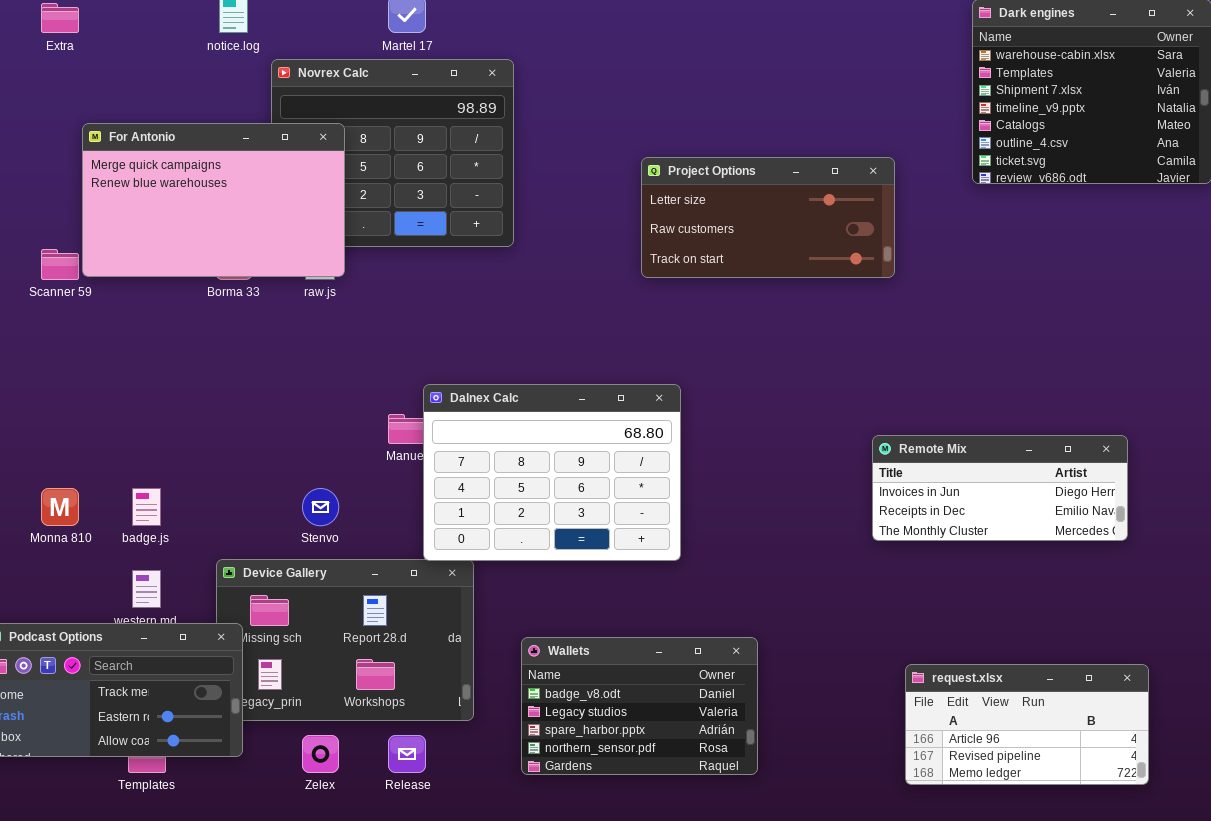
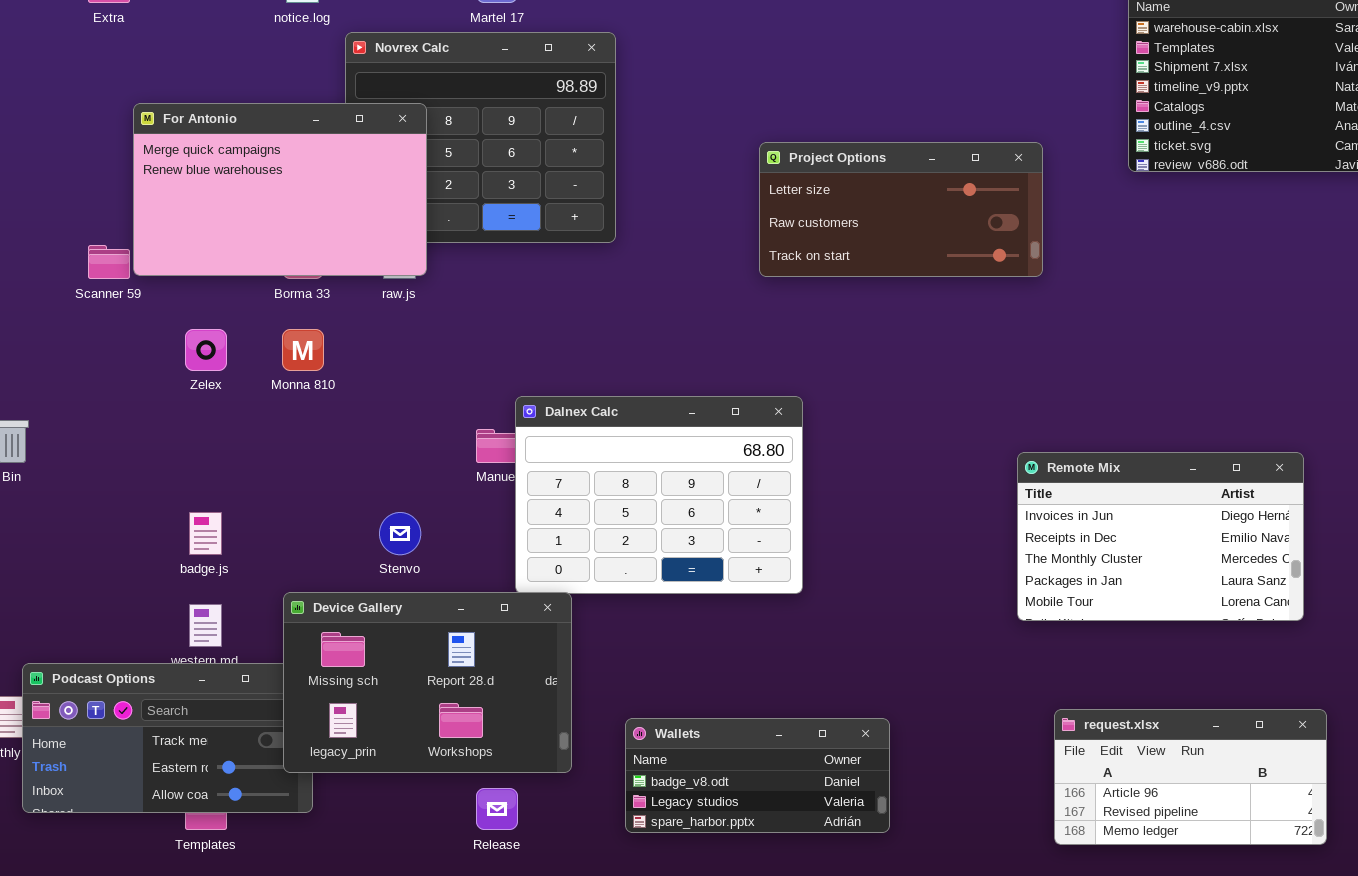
Remote Mix: [872,435,1128,541] -> [1017,452,1304,621], resized
Monna 810: [41,488,79,526] -> [282,329,324,371], moved
Device Gallery: [216,559,474,721] -> [283,592,572,773], raised
Wallets: [521,637,758,775] -> [625,718,890,833], resized
Zelex: [302,735,339,773] -> [185,329,227,371], moved

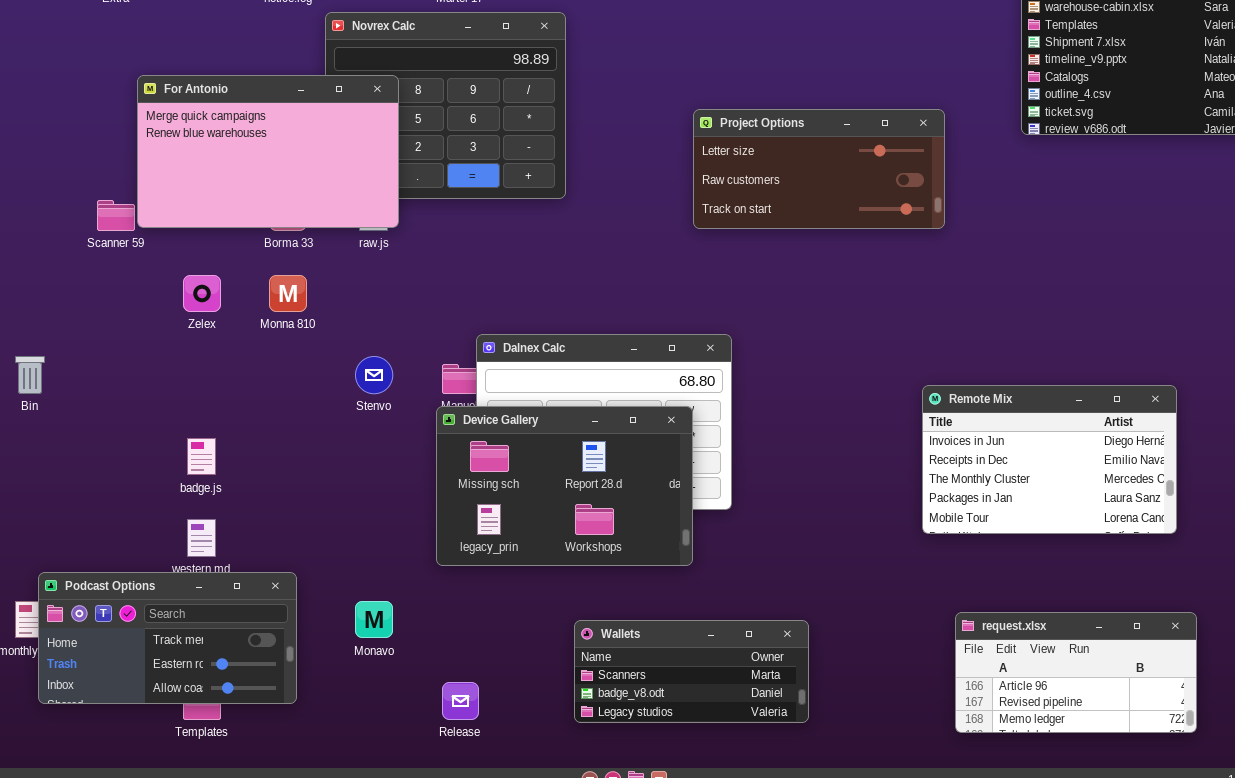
Stenvo: [379,512,421,555] -> [355,356,393,394], moved
Device Gallery: [283,592,572,773] -> [436,406,693,566], moved
Wallets: [625,718,890,833] -> [574,620,809,723], scrolled up 1 row

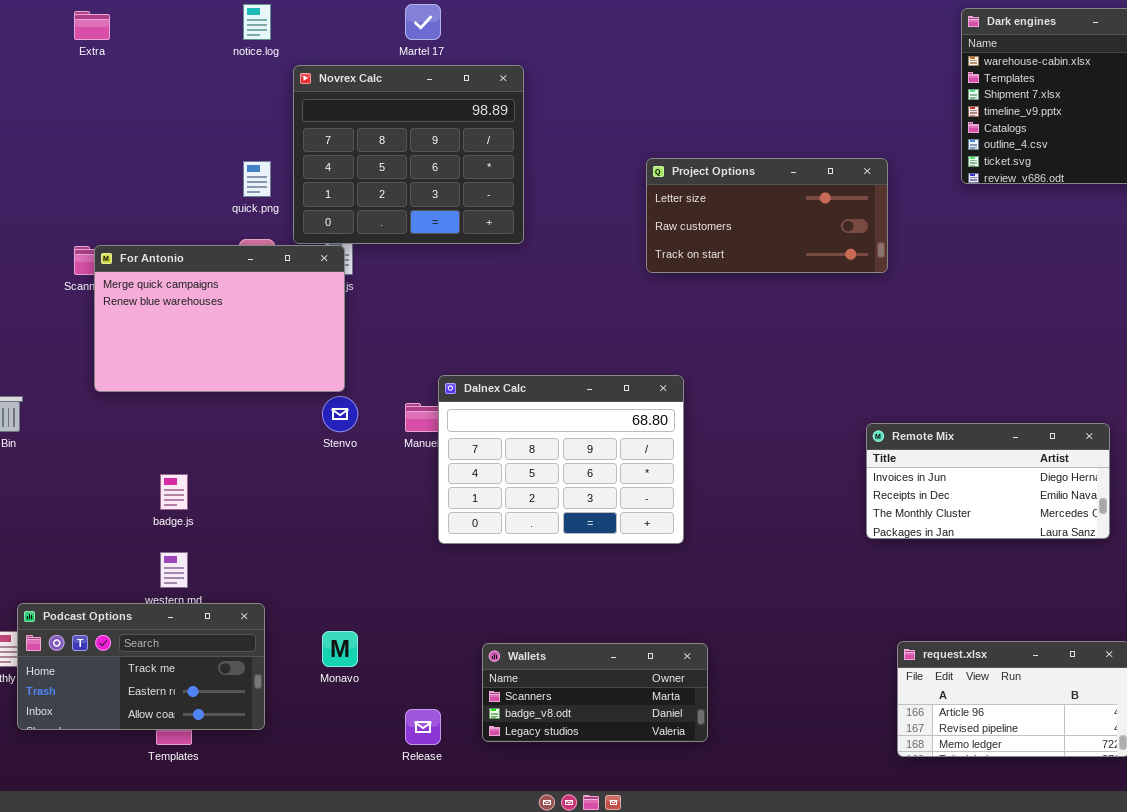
For Antonio: [137,75,399,228] -> [94,245,345,392], moved
Remote Mix: [922,385,1177,534] -> [866,423,1110,539], resized
Device Gallery: [436,406,693,566] -> none, closed
Wallets: [574,620,809,723] -> [482,643,708,742], moved

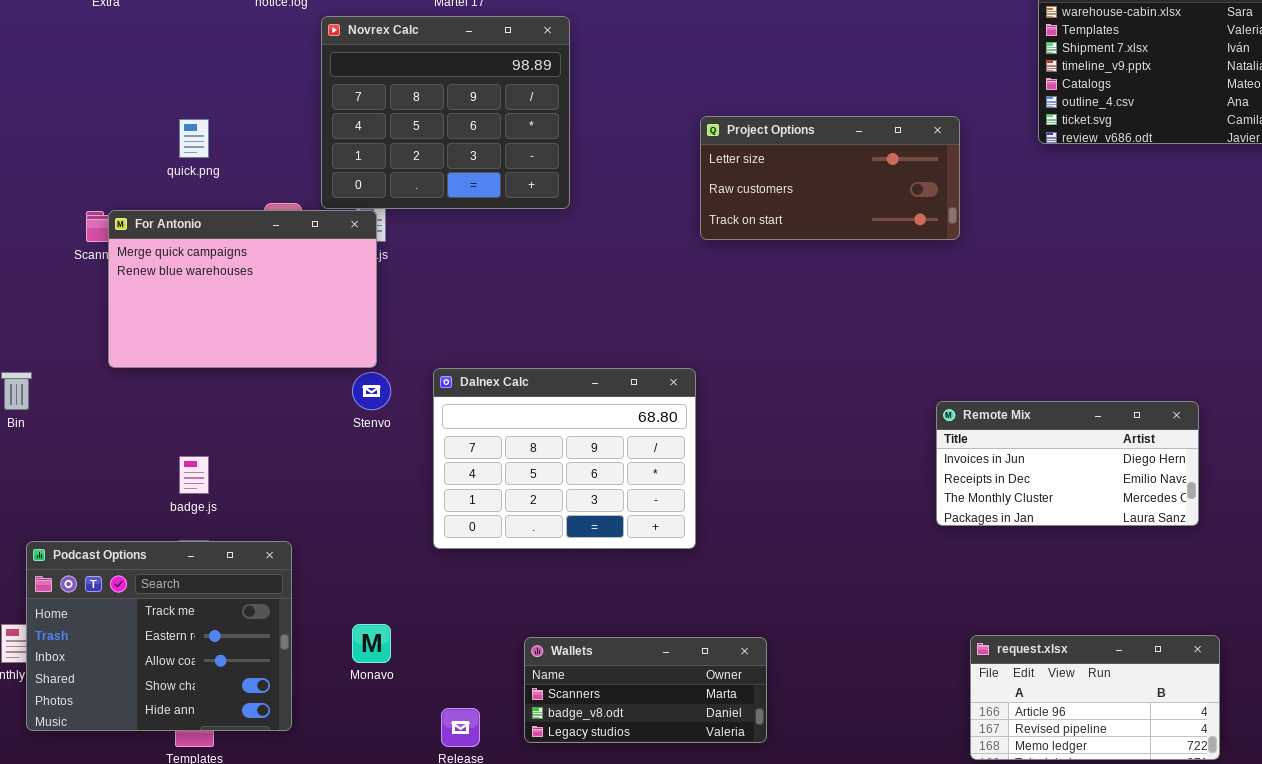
quick.png: [243,161,271,197] -> [179,119,209,158], moved
Dalnex Calc: [438,375,684,544] -> [433,368,696,549], moved
Podcast Options: [17,603,265,730] -> [26,541,292,731], resized

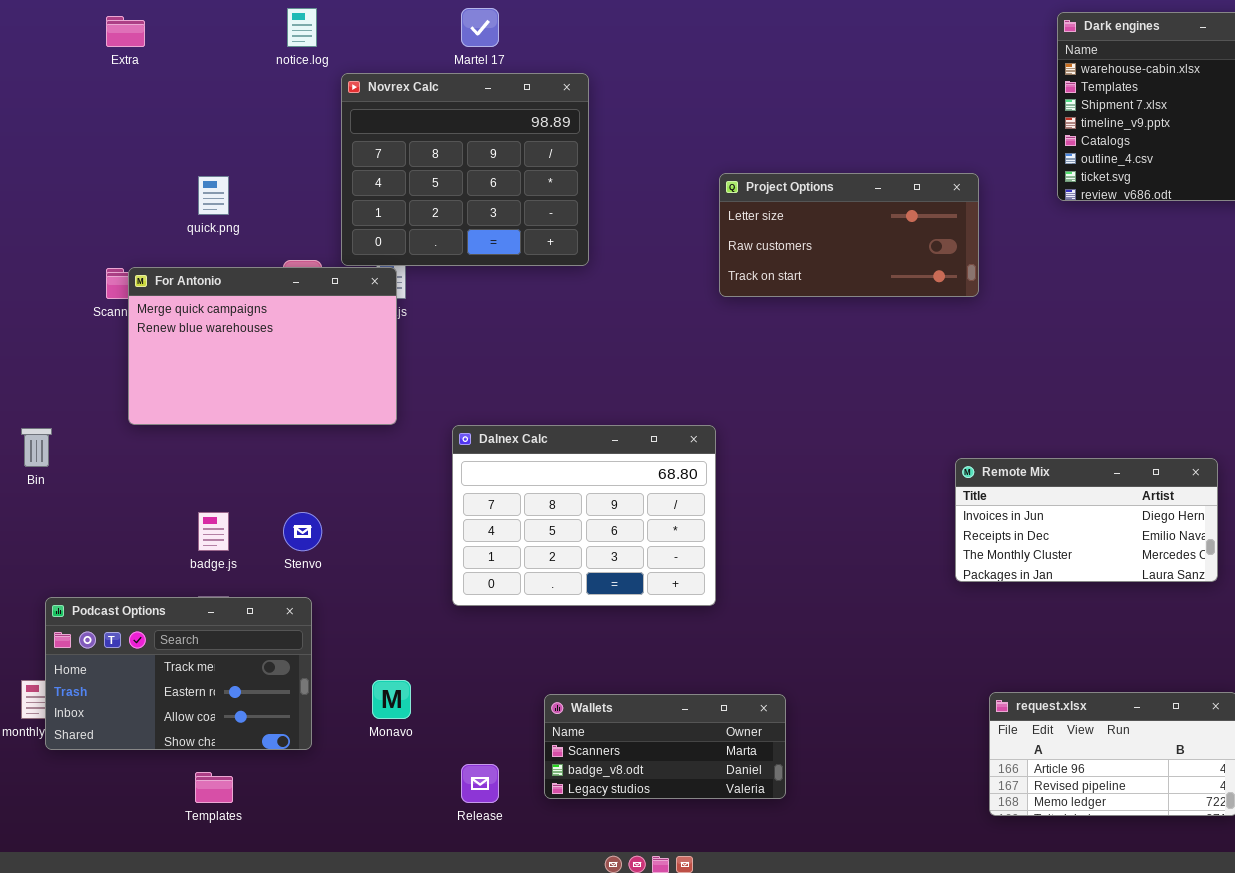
Stenvo: [352,372,391,410] -> [283,512,322,551], moved
Podcast Options: [26,541,292,731] -> [45,597,312,750], resized

